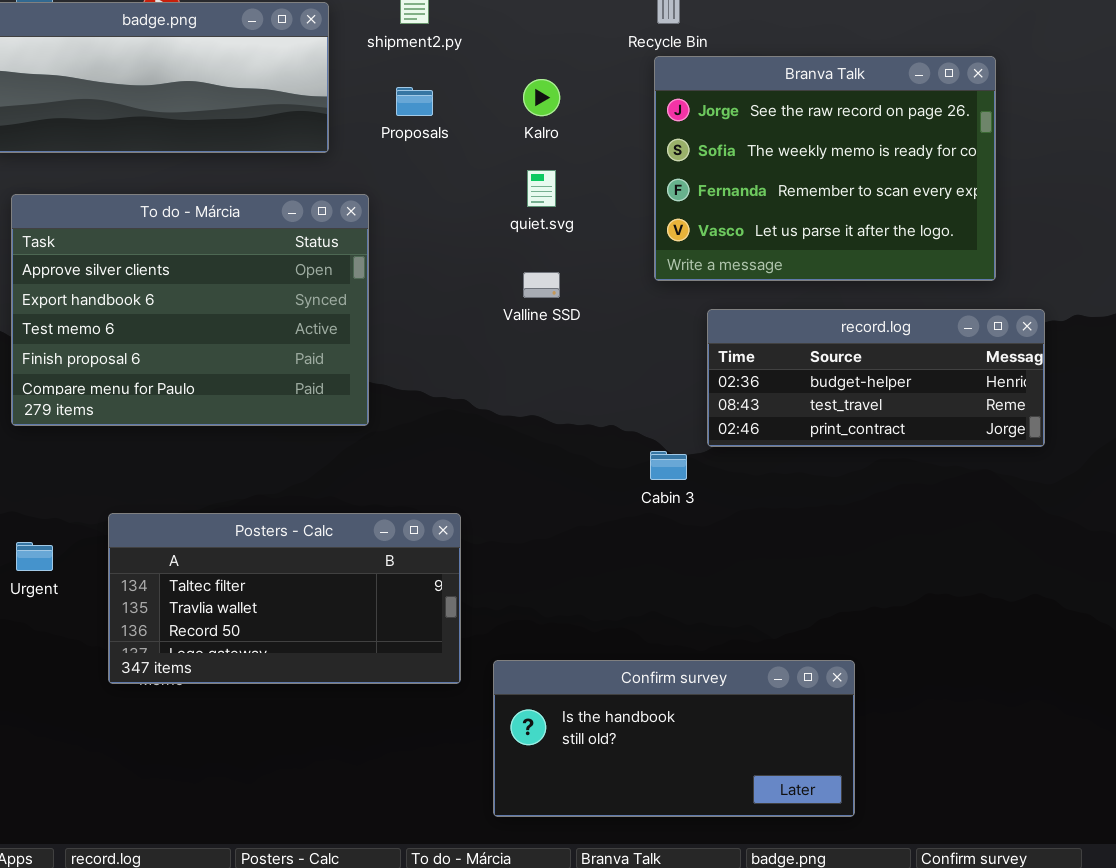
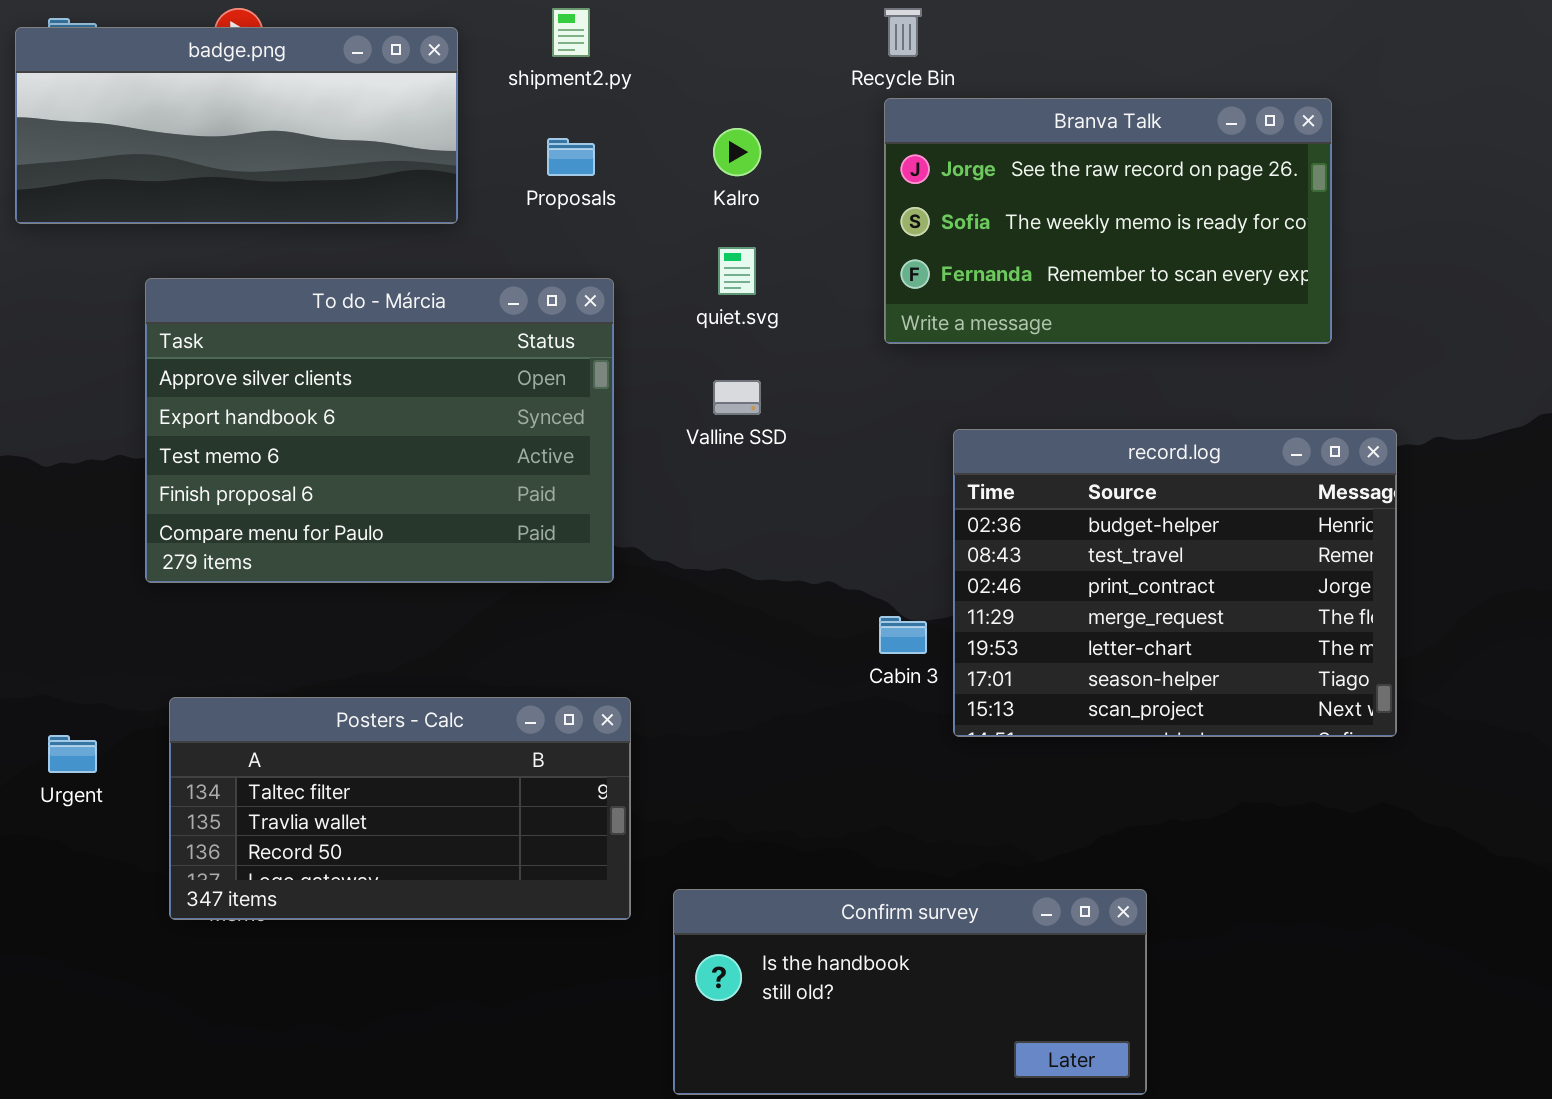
Branva Talk: [654,56,996,281] -> [884,98,1332,344], resized
To do - Márcia: [11,194,369,426] -> [145,278,614,583], moved
record.log: [707,309,1045,447] -> [953,429,1397,737], resized

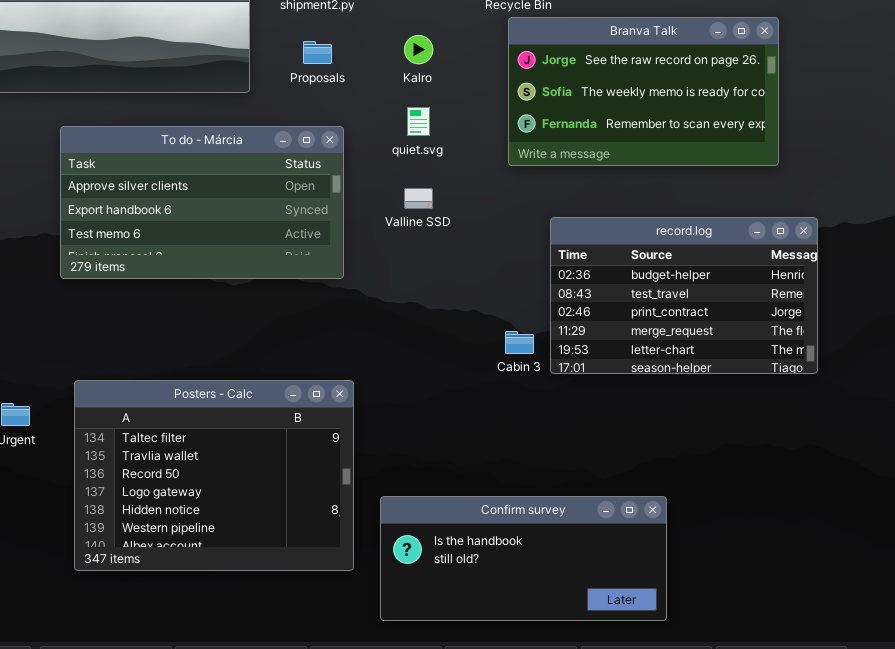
To do - Márcia: [145,278,614,583] -> [60,126,344,279], resized
record.log: [953,429,1397,737] -> [550,217,818,374], resized
Posters - Calc: [169,697,631,920] -> [74,380,354,571], resized

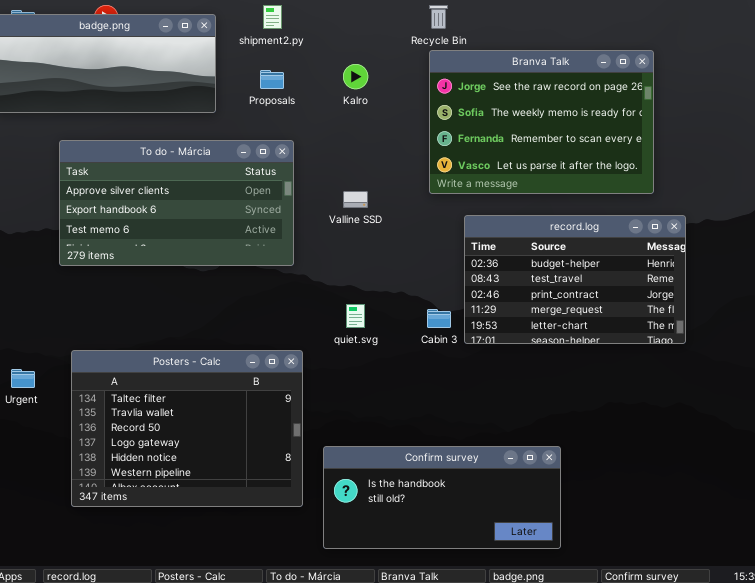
Branva Talk: [508,17,779,166] -> [429,50,654,194], resized
quiet.svg: [407,107,430,136] -> [346,304,365,328], moved

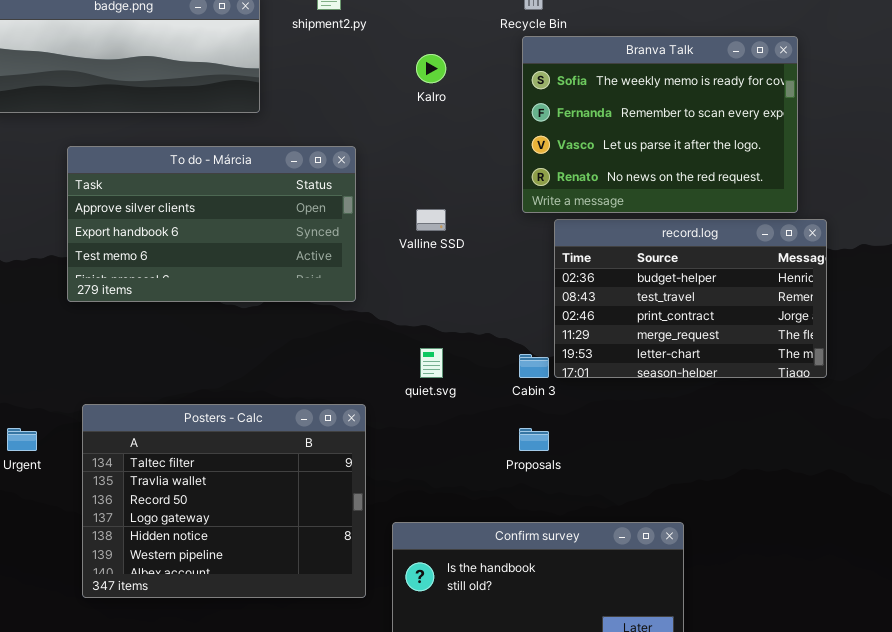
Branva Talk: [429,50,654,194] -> [522,36,798,213], scrolled down 1 row
Proposals: [260,70,284,89] -> [519,428,549,451], moved
record.log: [464,215,686,344] -> [554,219,827,378], moved

